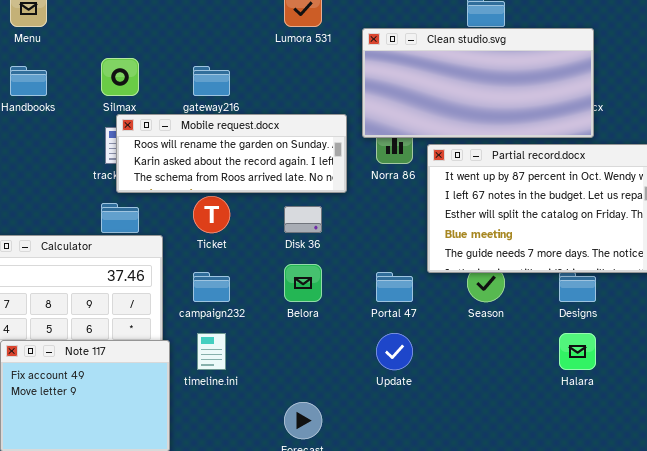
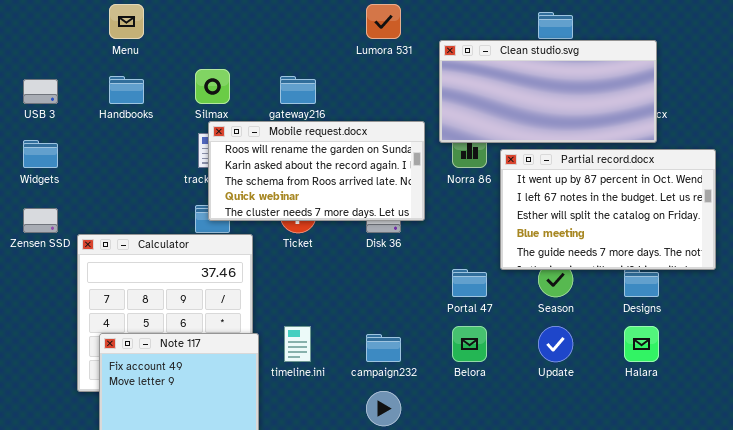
Mobile request.docx: [116,114,347,193] -> [208,121,425,221], resized
Belora: [284,264,322,302] -> [452,326,487,362], moved
campaign232: [193,272,230,302] -> [366,334,401,362], moved
Update: [376,333,413,370] -> [538,326,573,362], moved

